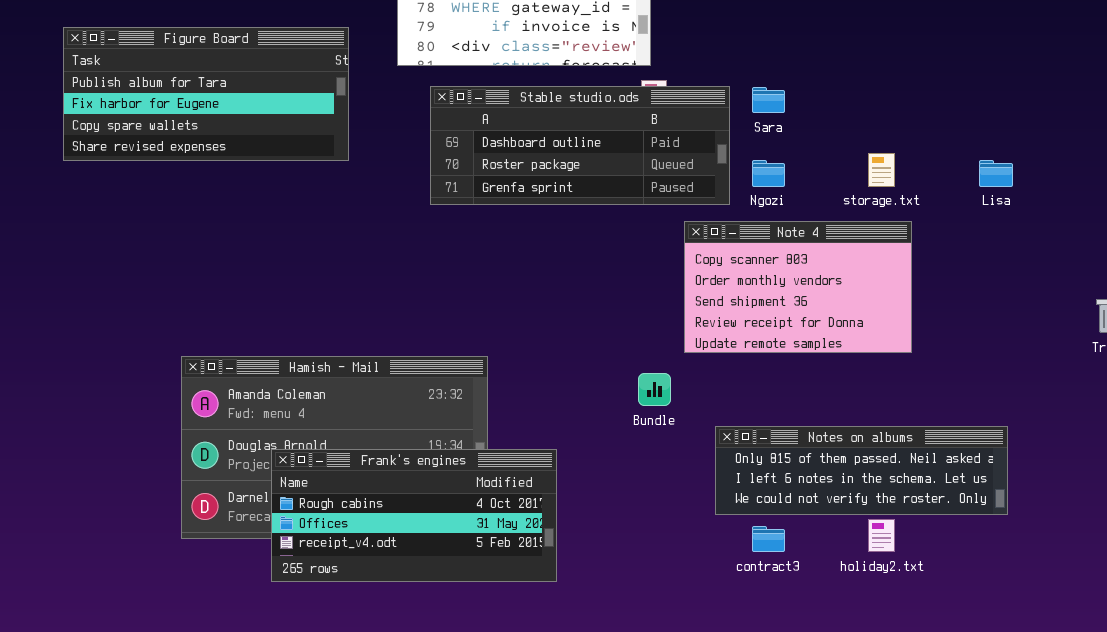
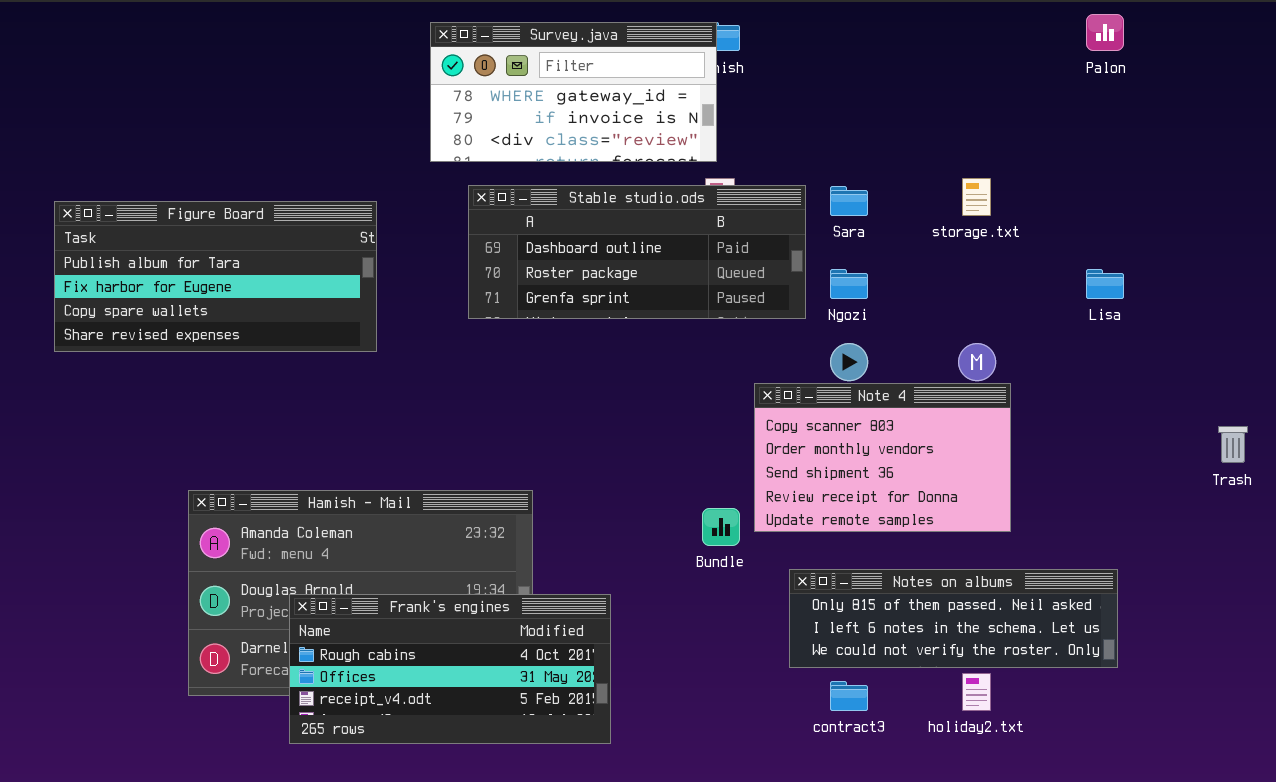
Figure Board: [63,27,349,161] -> [54,201,377,352], moved
storage.txt: [868,153,895,187] -> [962,178,991,216], moved
Note 4: [684,221,912,353] -> [754,383,1011,532], moved

